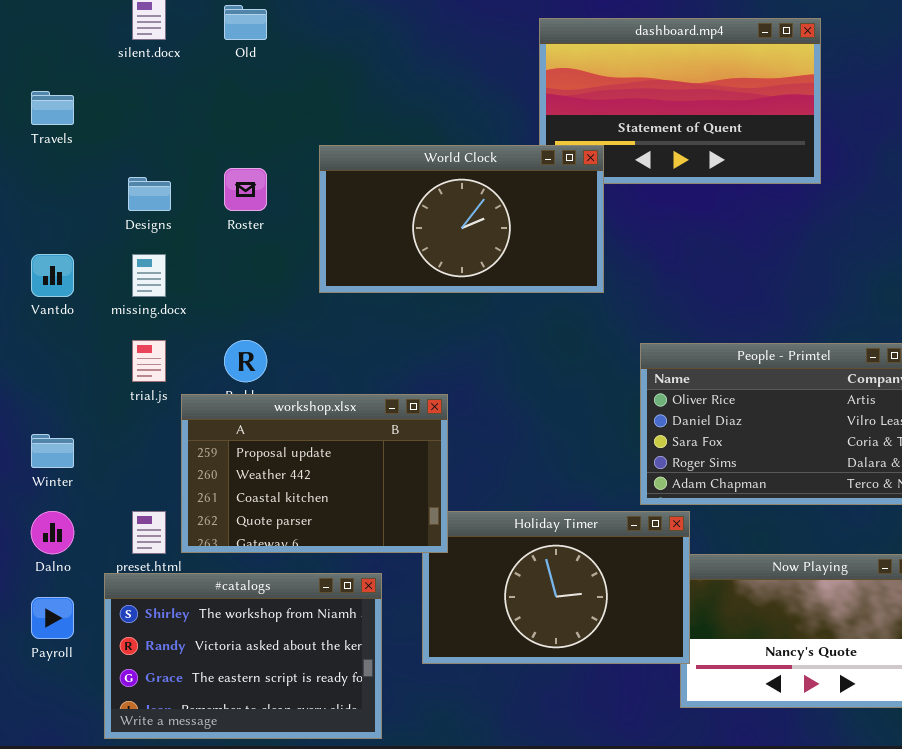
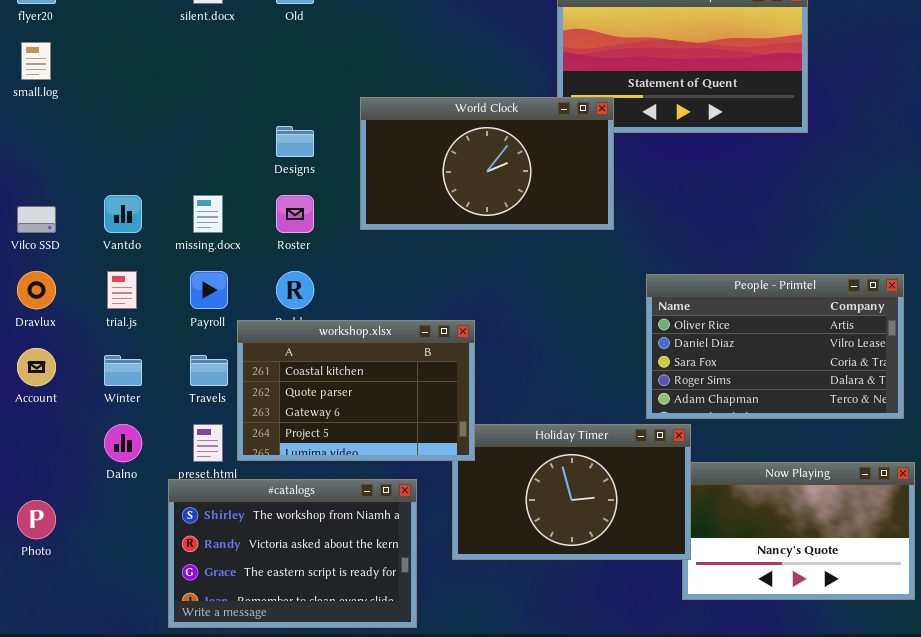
Travels: [31,91,74,125] -> [190,355,228,386], moved
Roster: [224,168,267,211] -> [276,195,314,233], moved
Designs: [128,177,171,211] -> [276,126,314,157], moved
trial.js: [132,340,166,382] -> [107,271,137,309], moved
workshop.xlsx: [181,394,448,553] -> [237,320,475,461], scrolled down 2 rows
Payroll: [31,597,74,639] -> [190,271,228,309], moved

